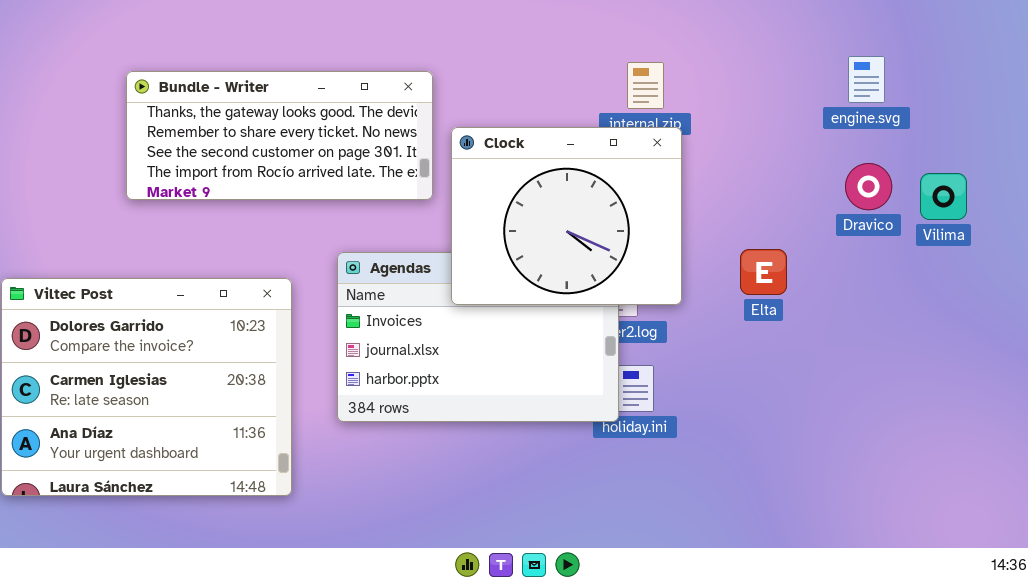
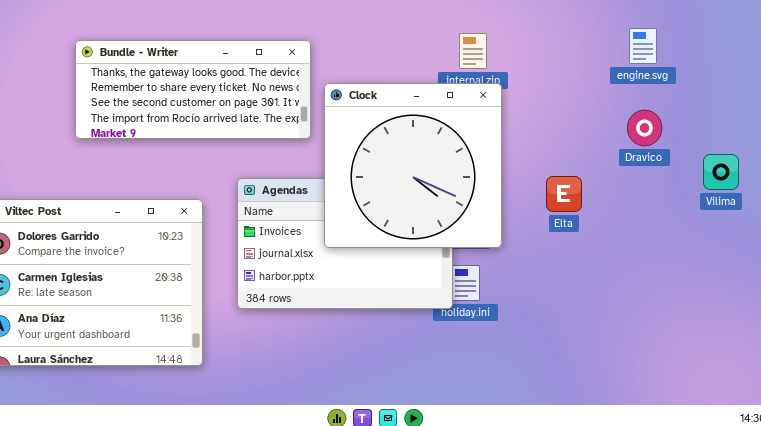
Clock: [451,127,682,305] -> [324,83,502,248], resized
Vilima: [920,173,967,220] -> [703,154,739,190], moved

